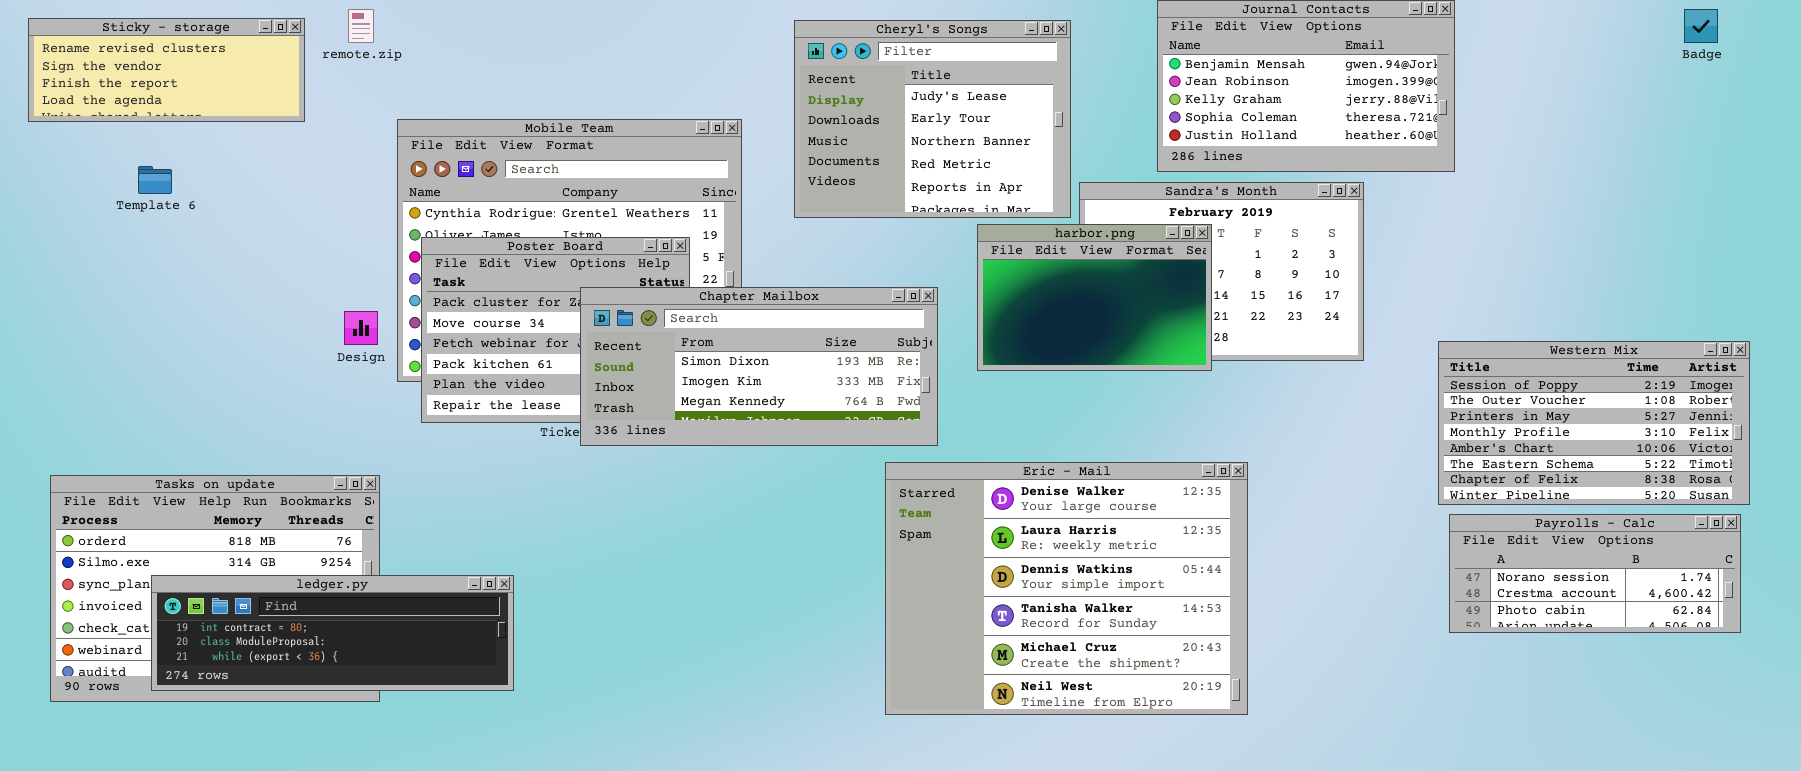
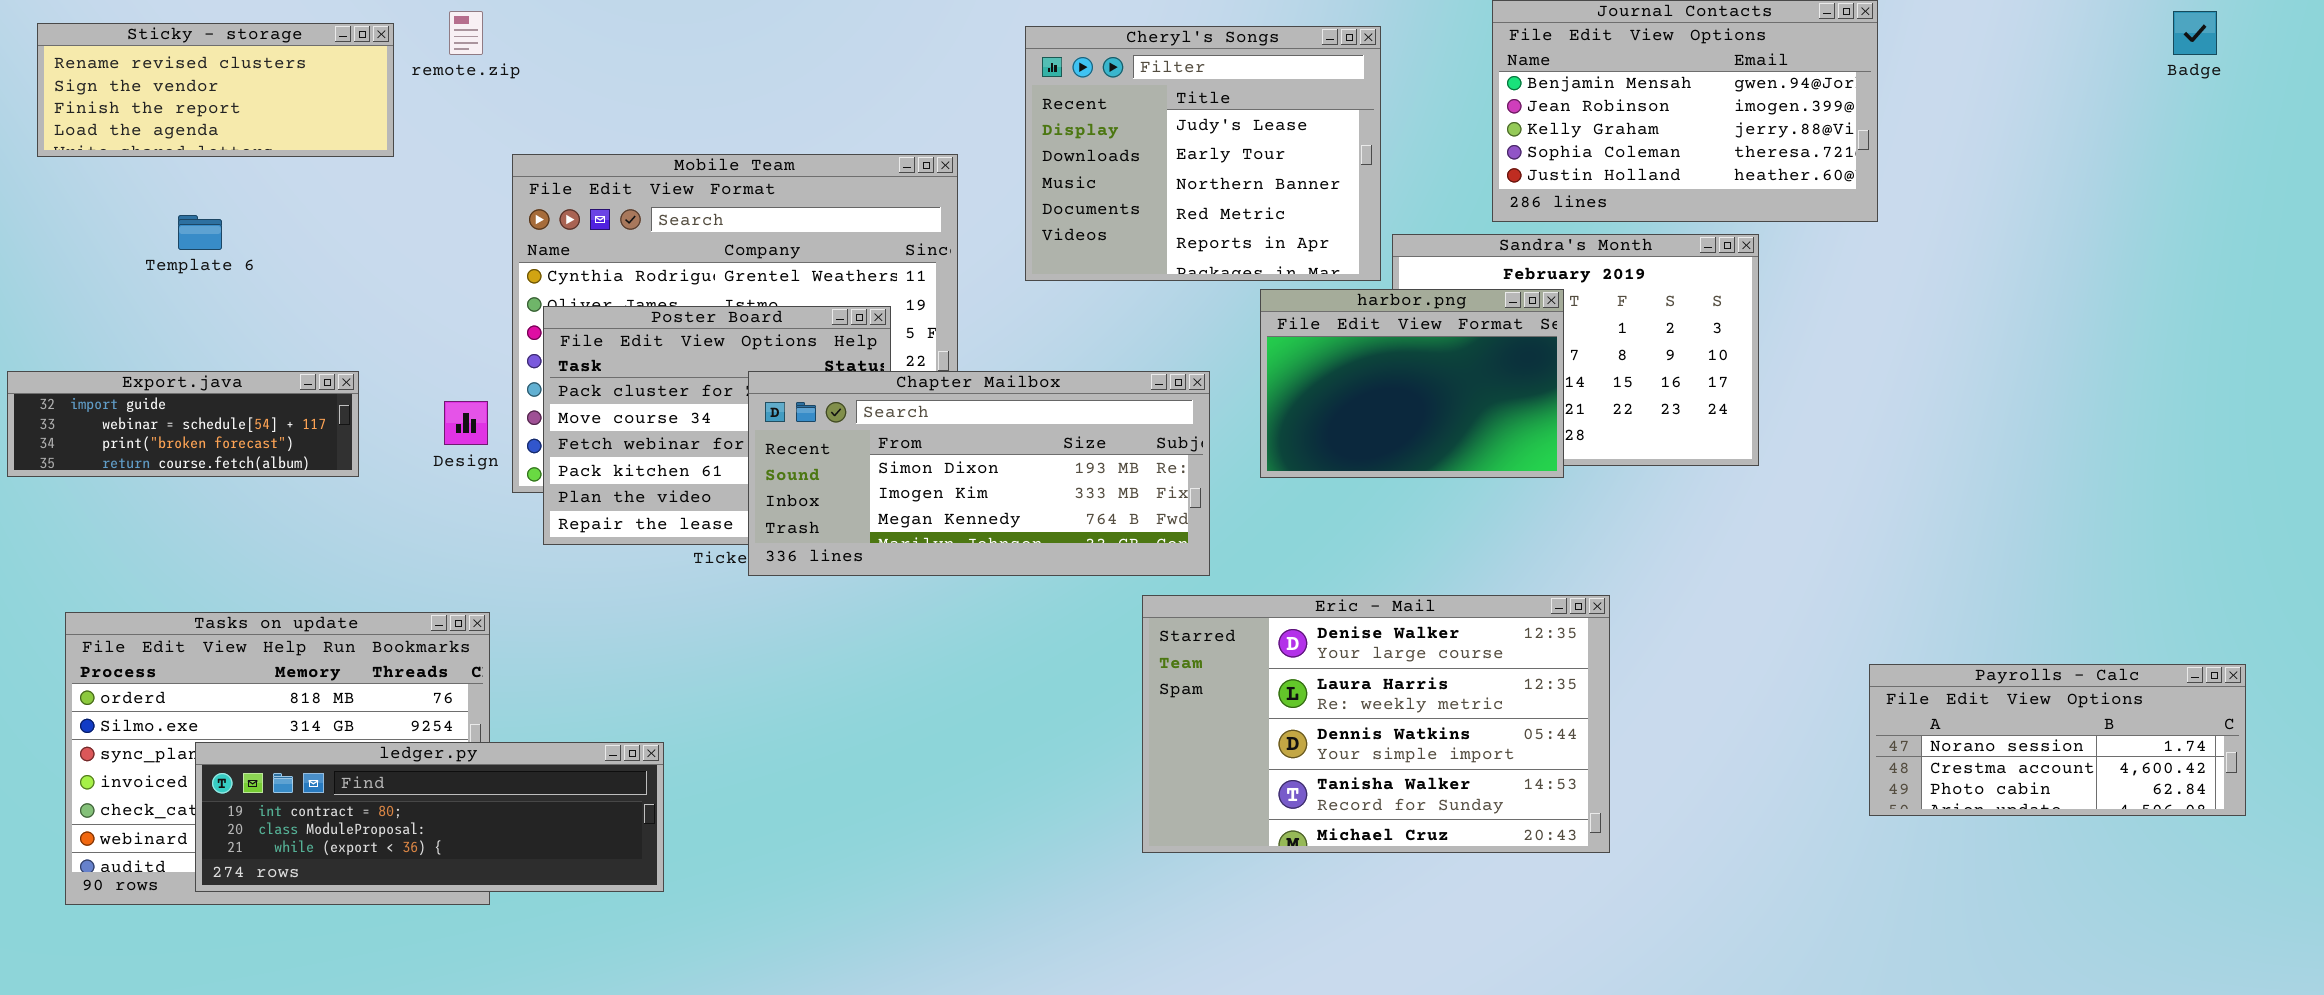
Export.java: none -> [7,371,359,477], opened
Western Mix: [1438,341,1750,505] -> none, closed
Eric - Mail: [885,462,1248,715] -> [1142,595,1610,853], resized

